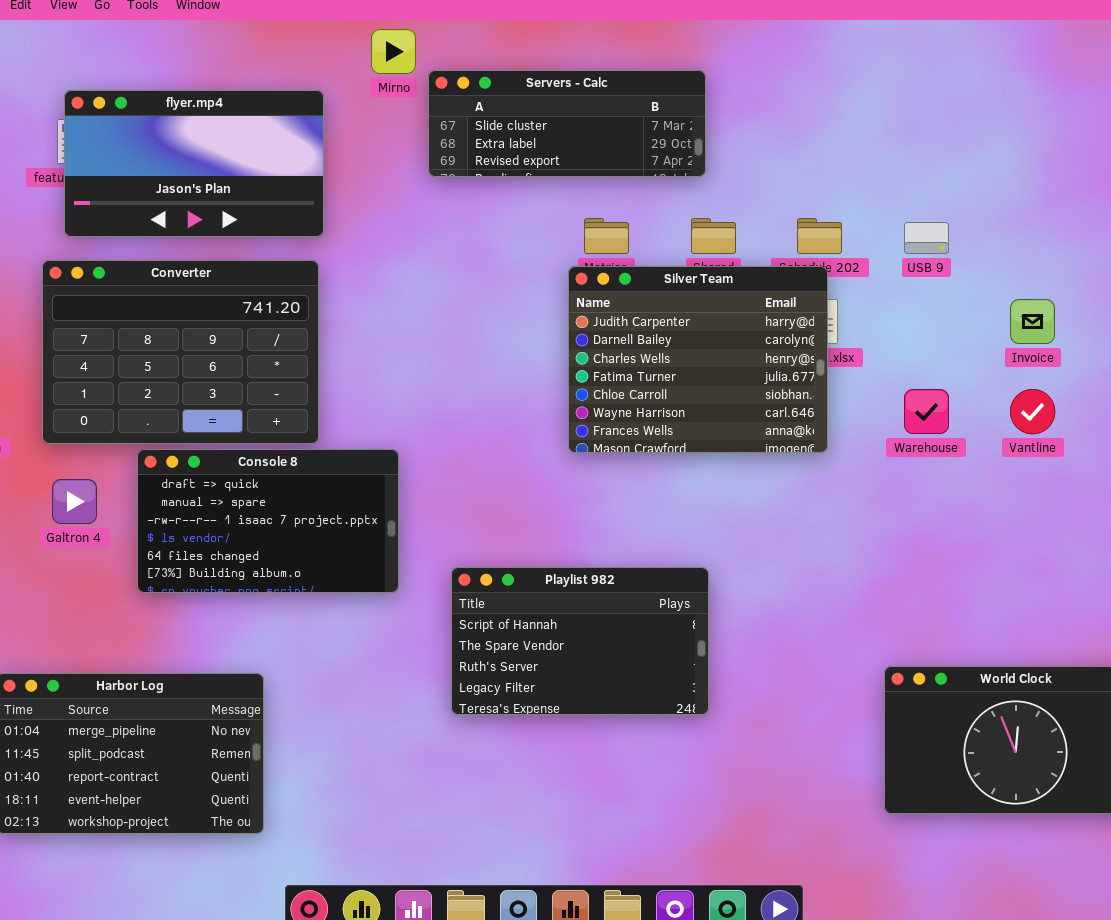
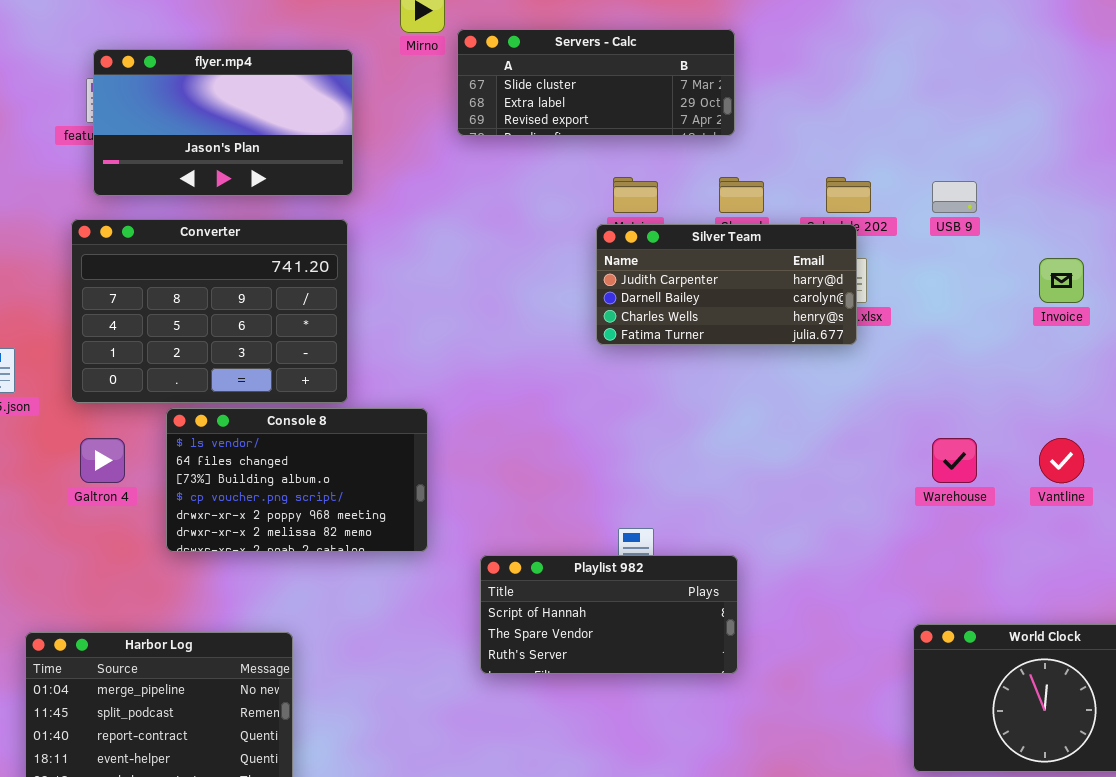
Silver Team: [568,266,828,453] -> [596,224,857,345], resized
Warehouse: [904,389,949,434] -> [932,438,977,483], moved
Vantline: [1010,389,1055,434] -> [1039,438,1084,483], moved
Console 8: [137,449,399,593] -> [166,408,428,552], scrolled down 3 rows
Playlist 982: [451,567,709,715] -> [480,555,738,674], resized

